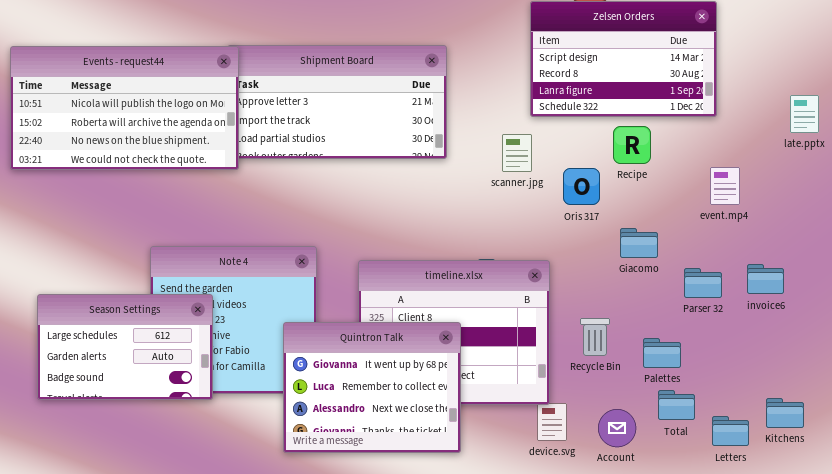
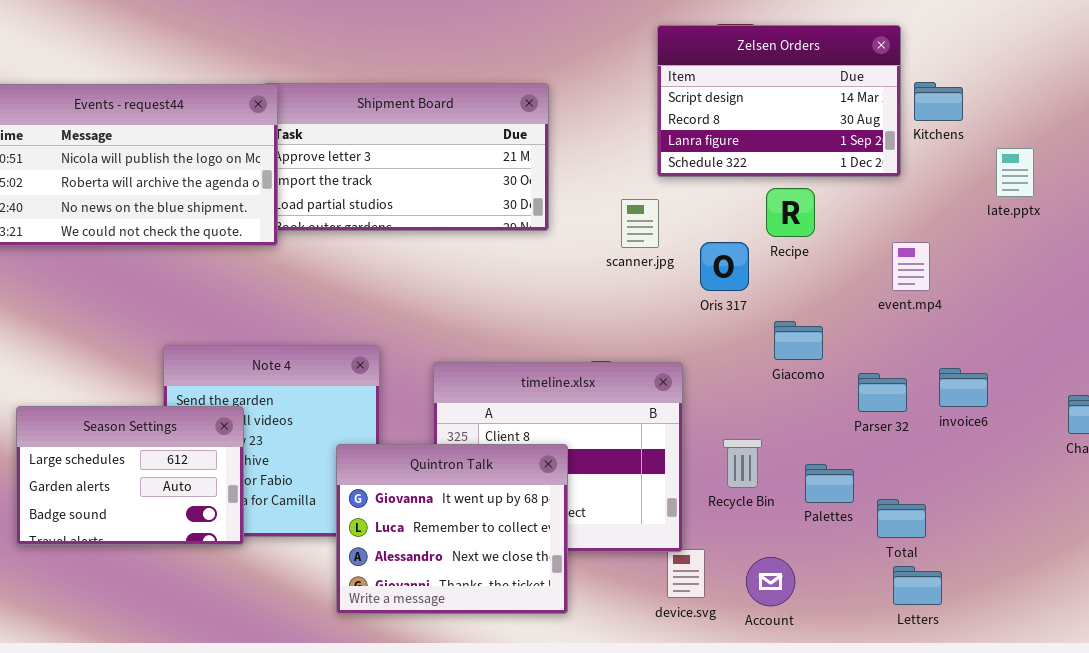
Total: [658,390,695,420] -> [877,499,926,538], moved
Kitchens: [766,398,804,428] -> [914,82,963,121], moved

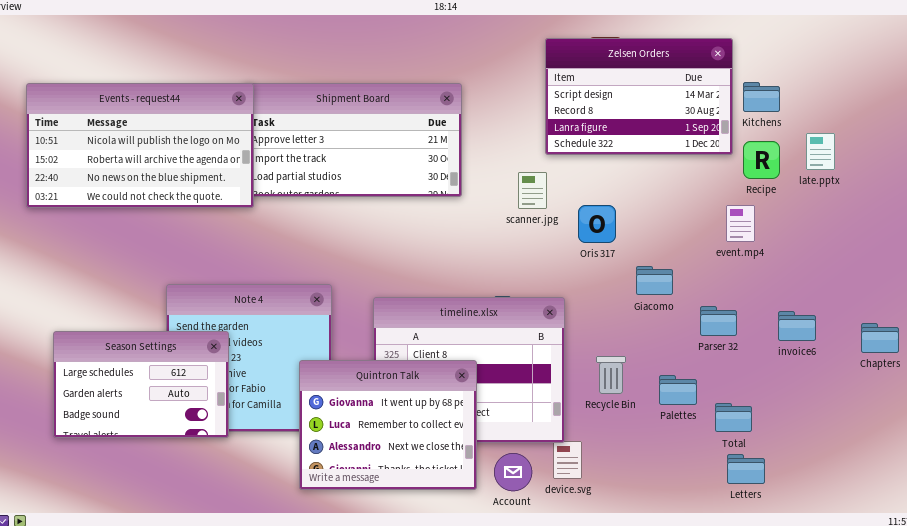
Recipe: [766,188,815,237] -> [743,141,780,179], moved
invoice6: [939,368,988,407] -> [778,311,816,341], moved
Account: [746,557,795,606] -> [494,453,532,491], moved

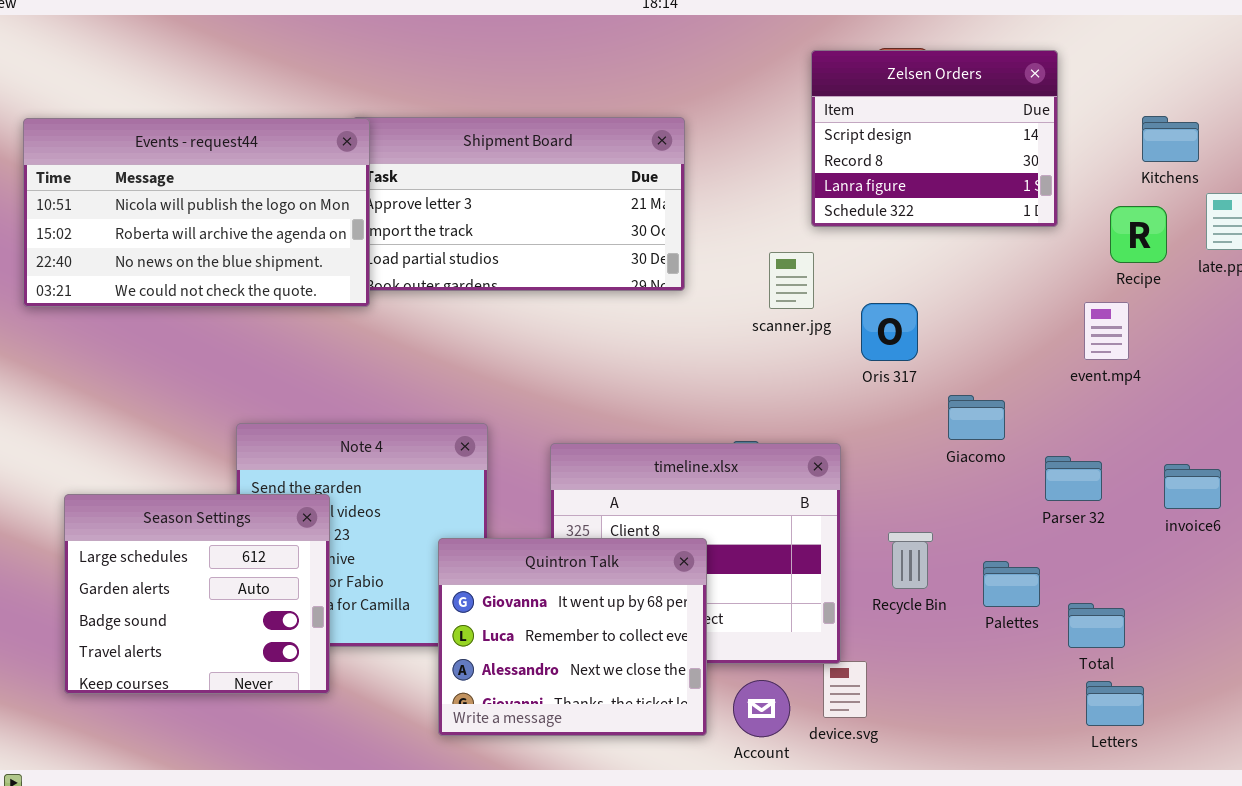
Zelsen Orders: [545,38,733,155] -> [811,50,1058,227], resized
Kitchens: [743,82,780,112] -> [1142,116,1199,162], moved
Season Settings: [53,331,229,438] -> [64,494,330,694], resized

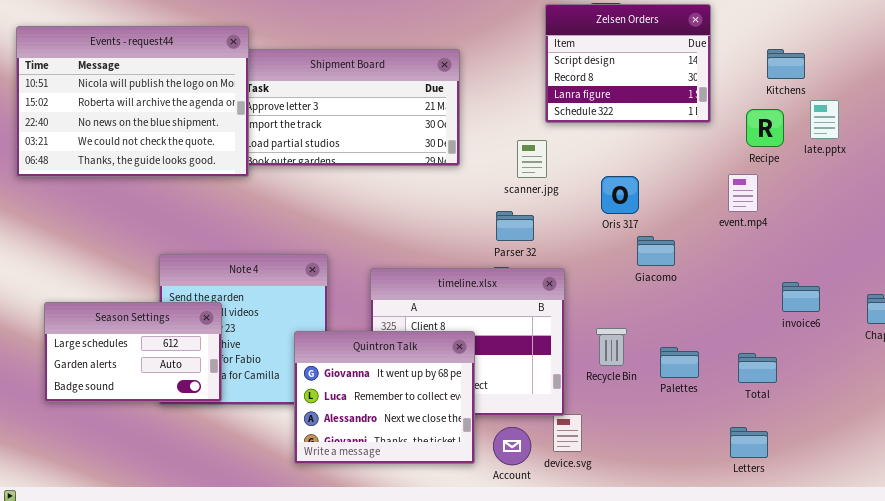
Events - request44: [23,118,370,307] -> [16,26,249,177], resized
Oris 317: [861,303,918,361] -> [601,176,639,214], moved
Parser 32: [1045,456,1102,501] -> [496,211,534,241], moved
Season Settings: [64,494,330,694] -> [44,302,222,402], resized
Total: [1068,603,1125,648] -> [738,353,777,383], moved

